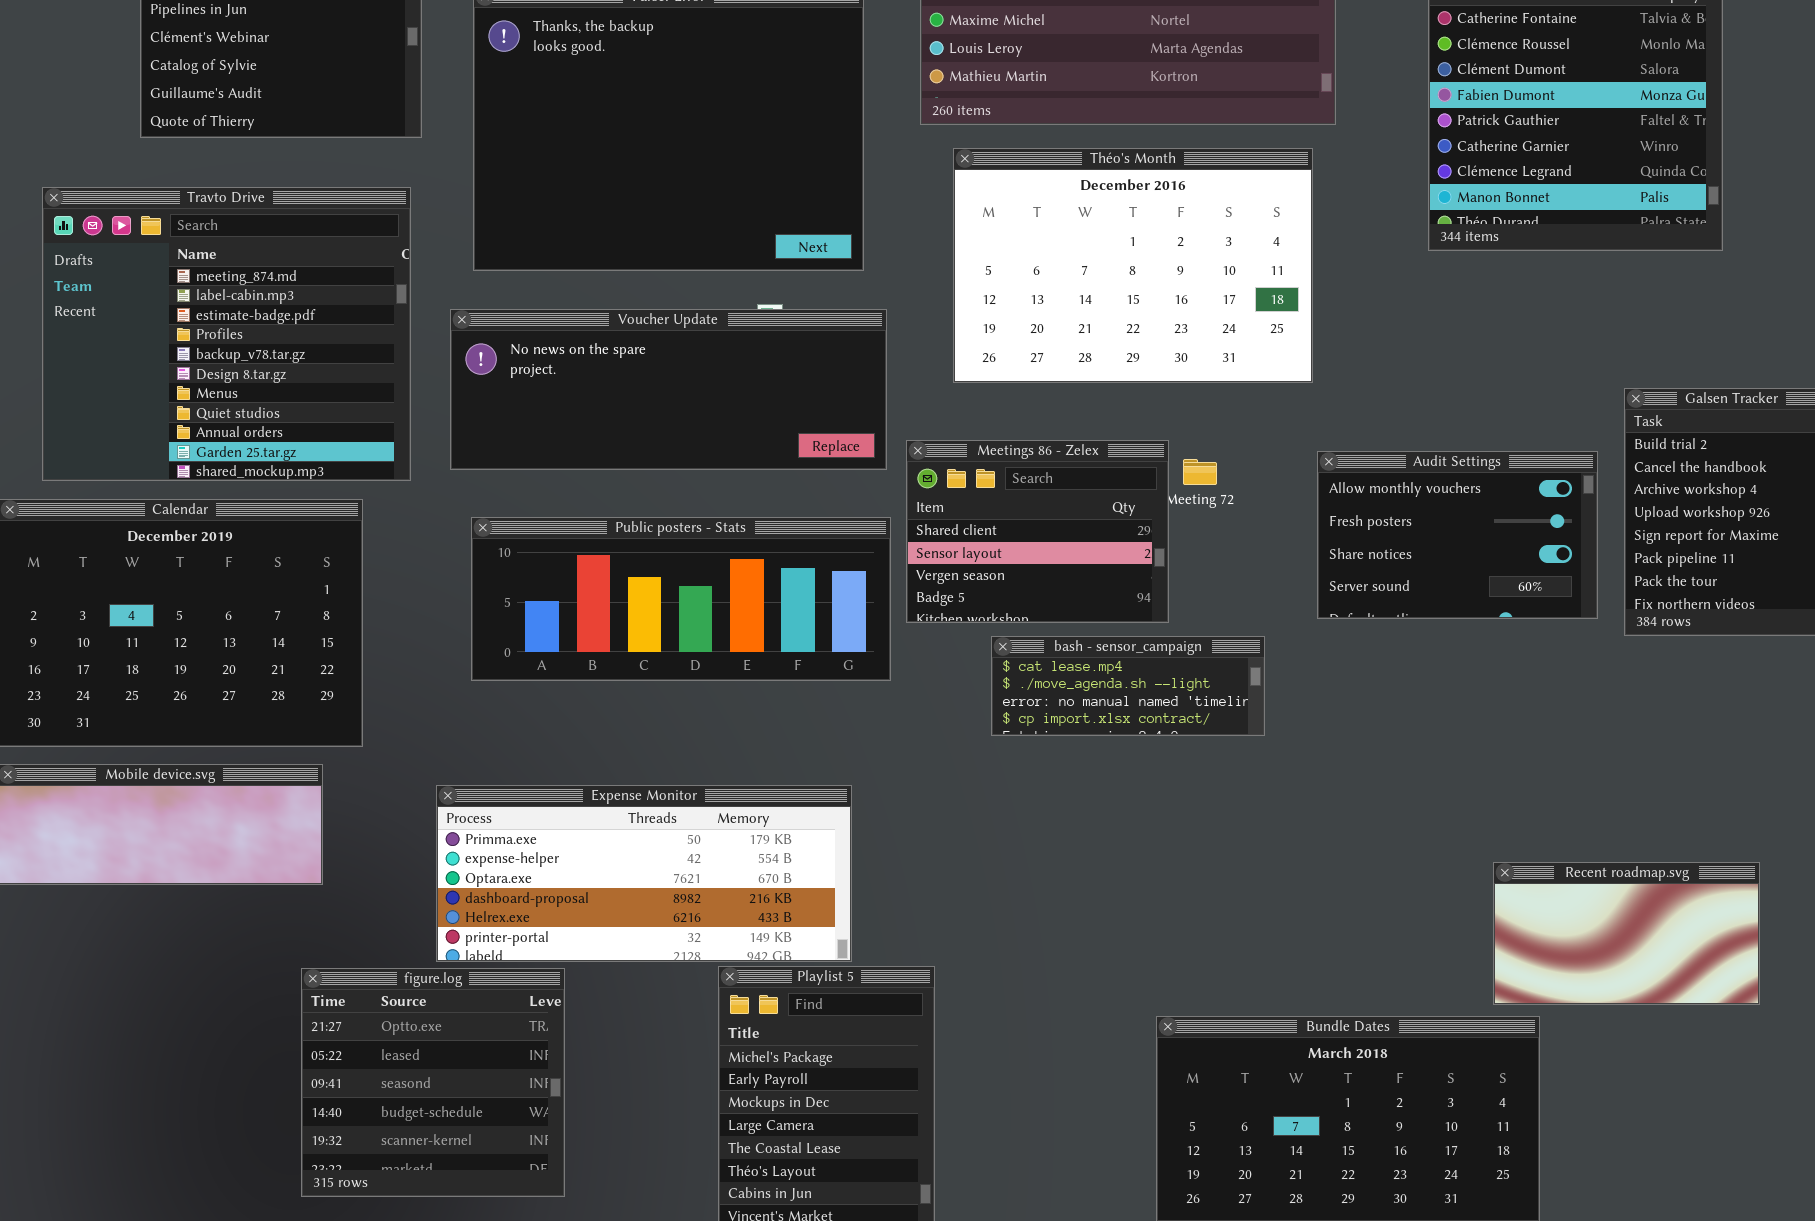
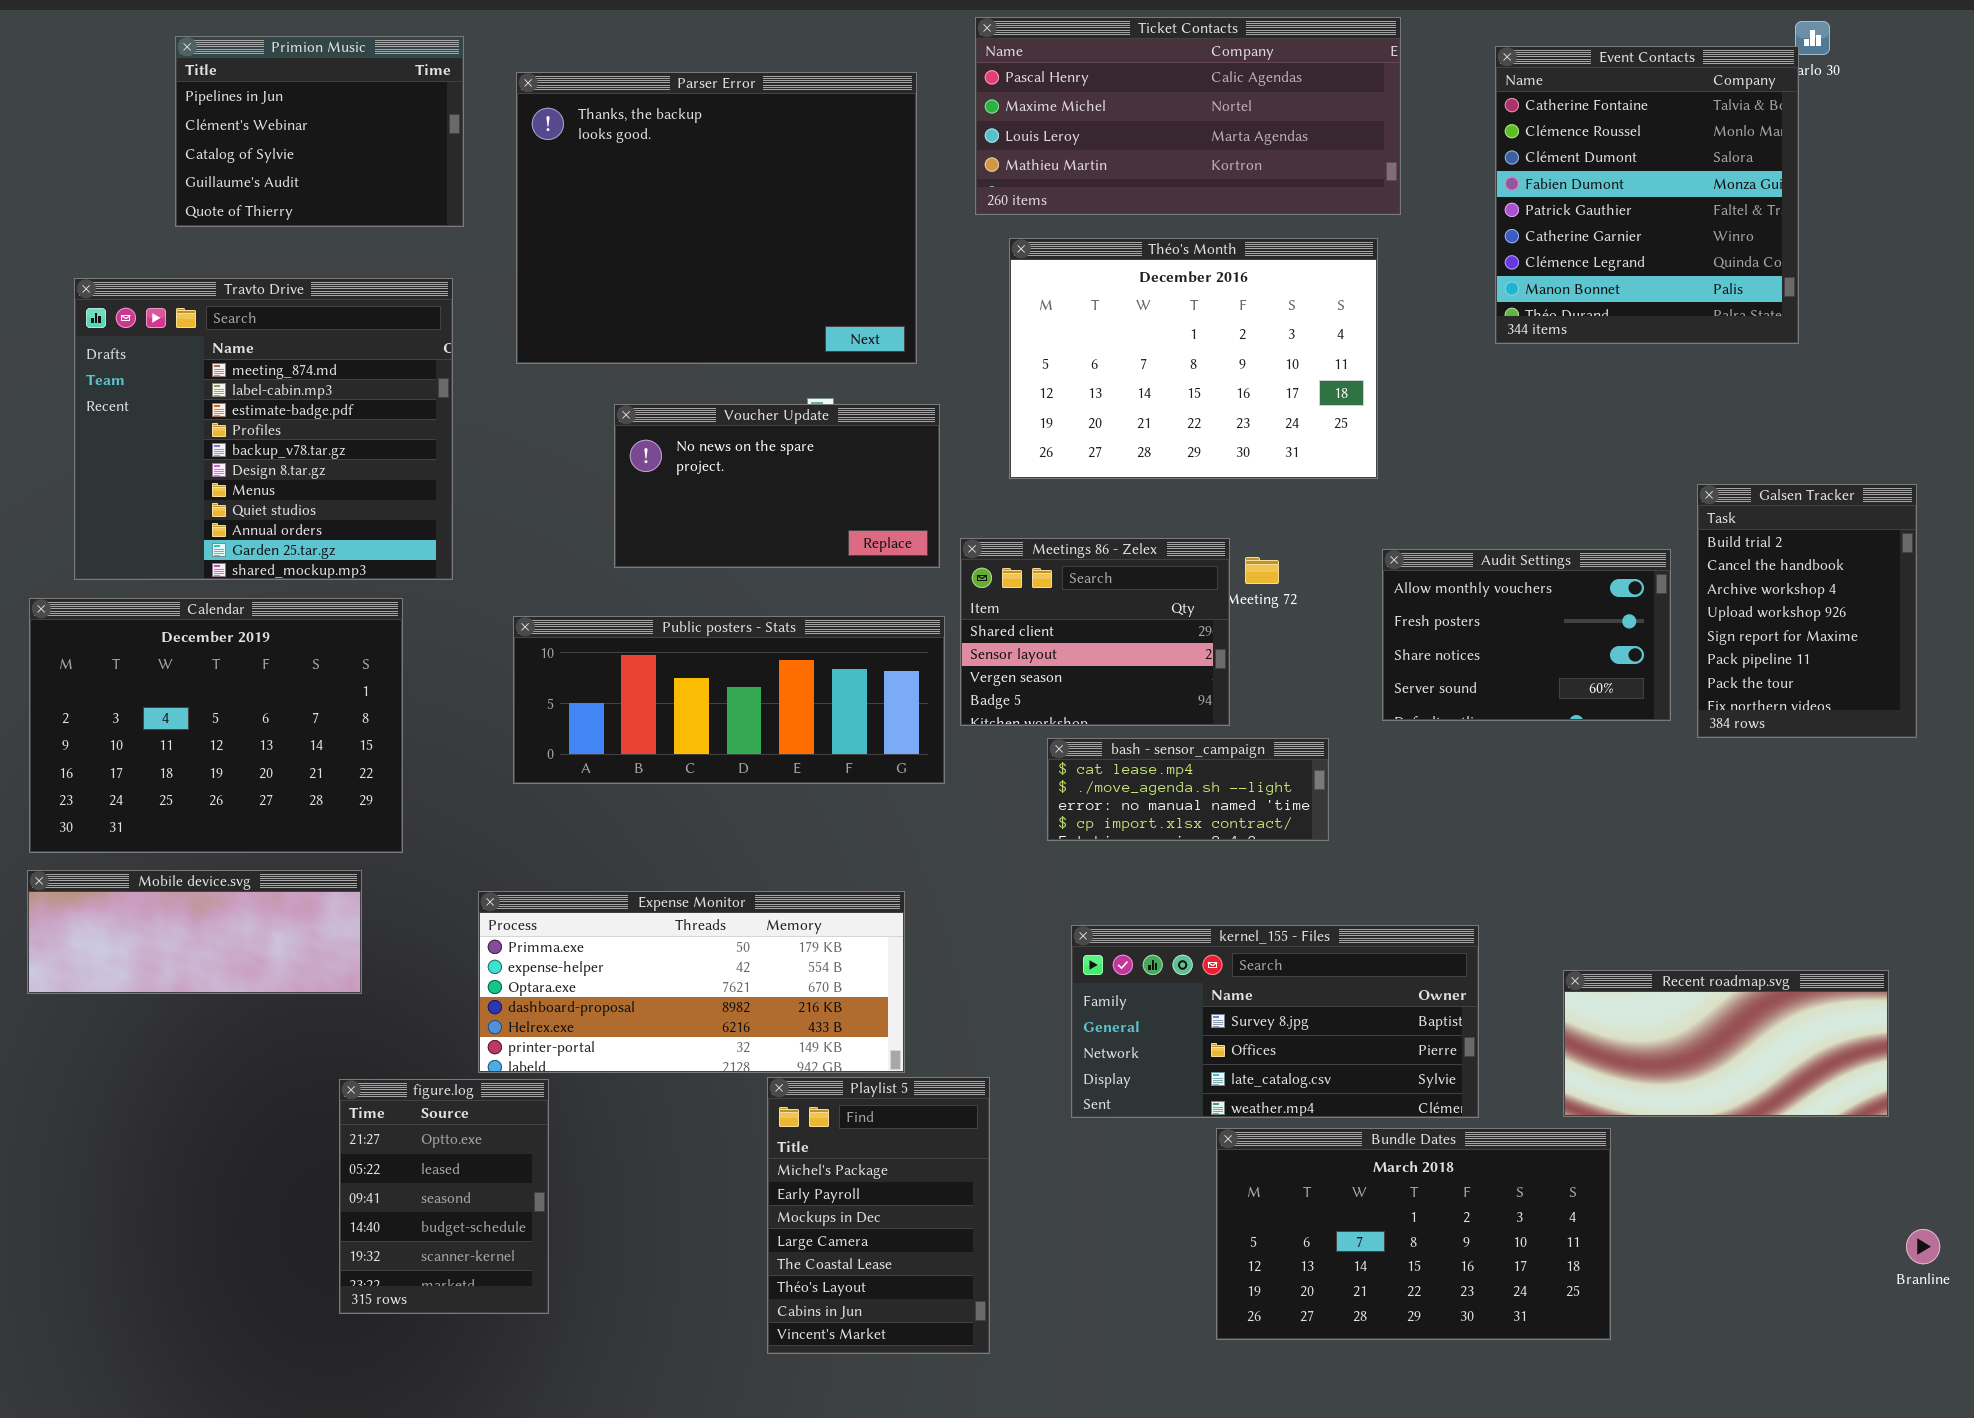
Voucher Update: [450,309,887,470] -> [614,404,940,568], resized
kernel_155 - Files: none -> [1071,925,1479,1118], opened
Recent roadmap.svg: [1493,862,1760,1005] -> [1563,970,1889,1117], resized
figure.log: [301,968,565,1197] -> [339,1079,549,1314], resized

